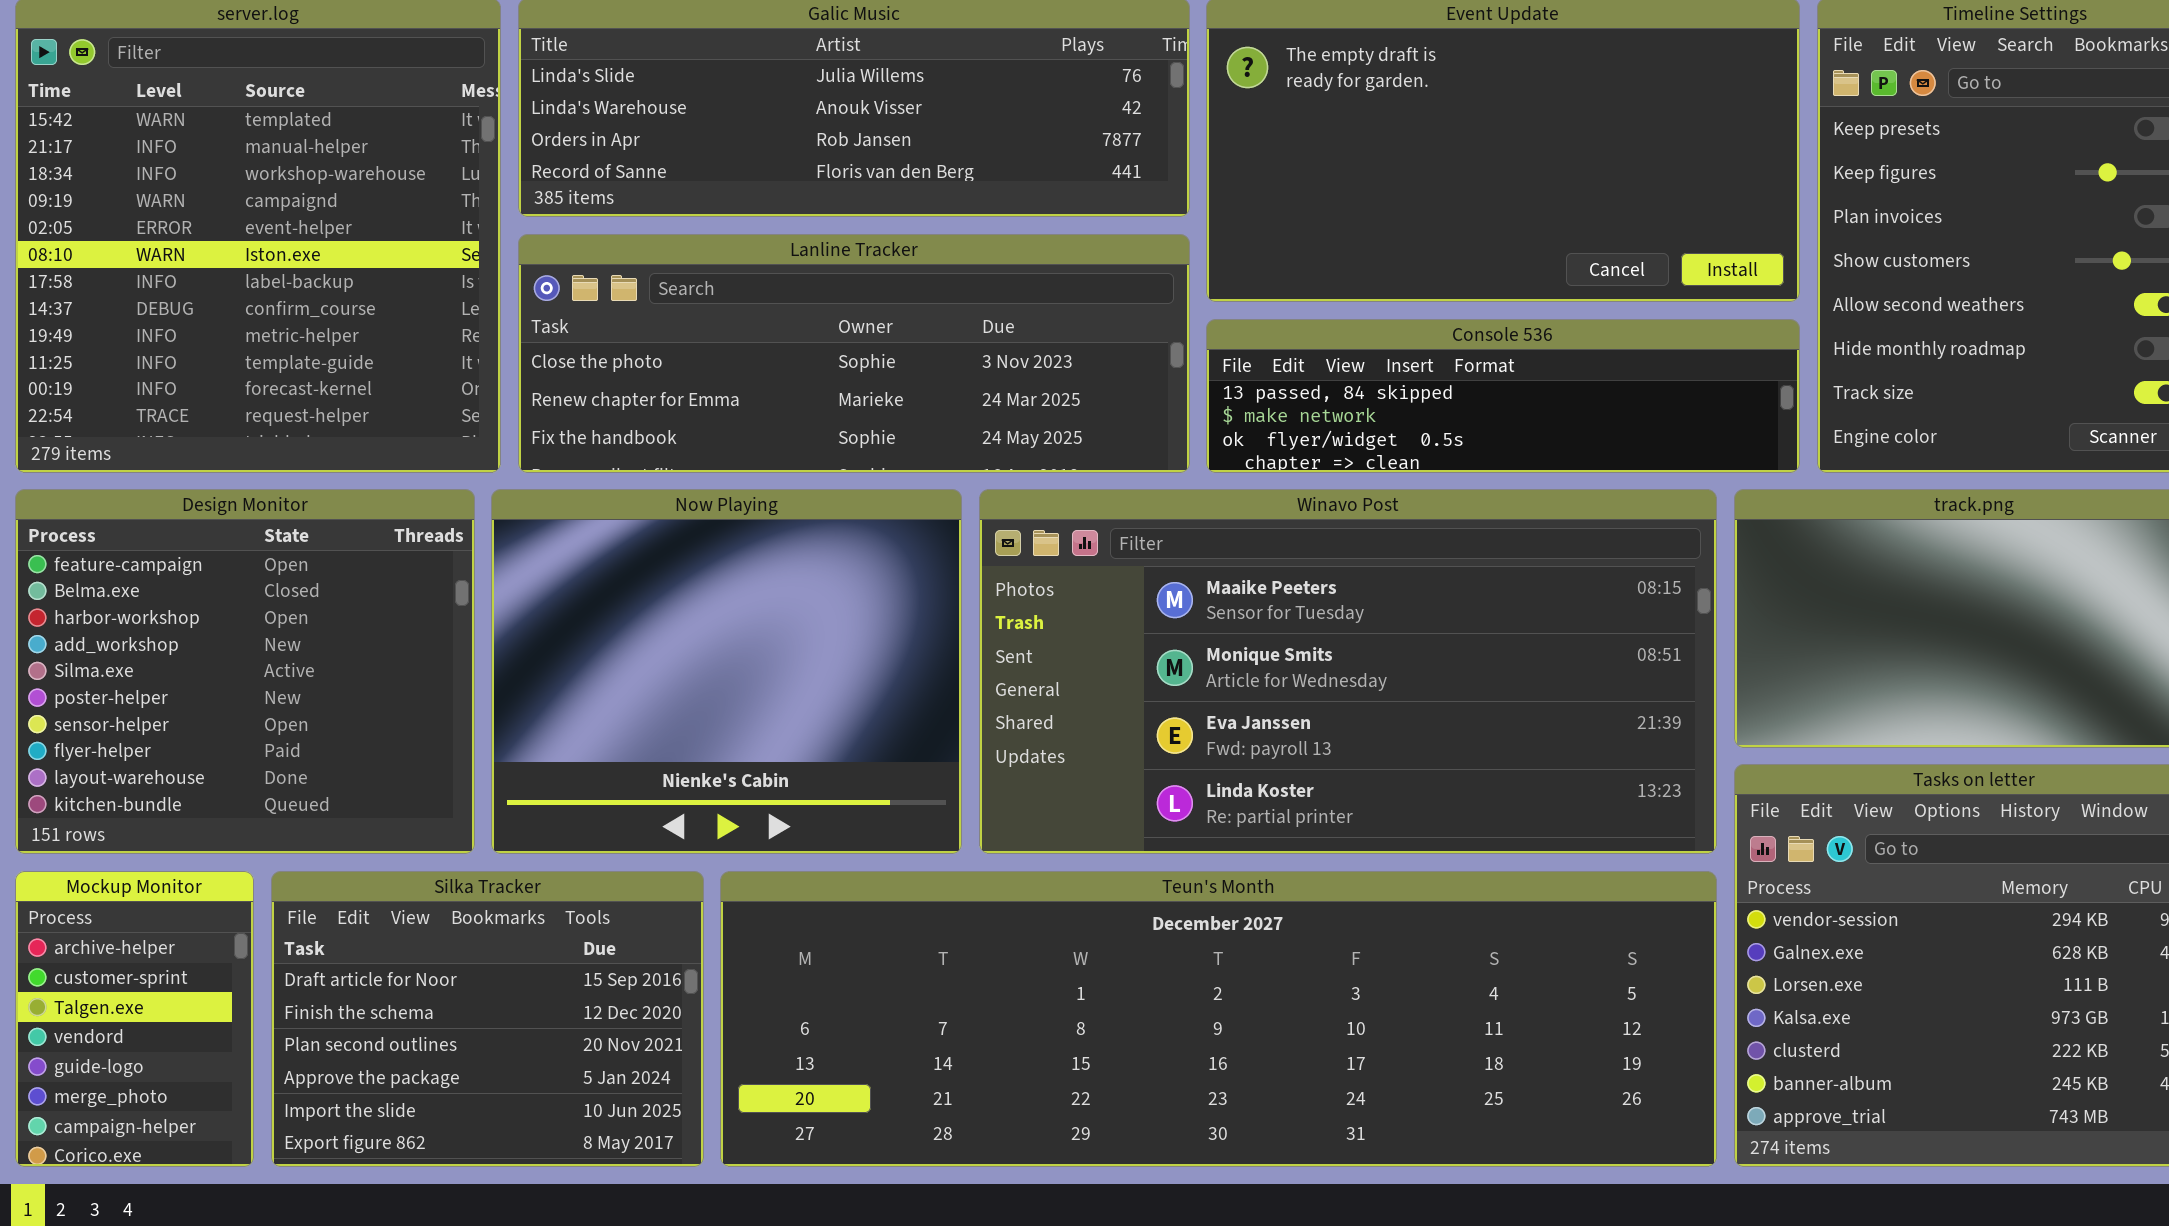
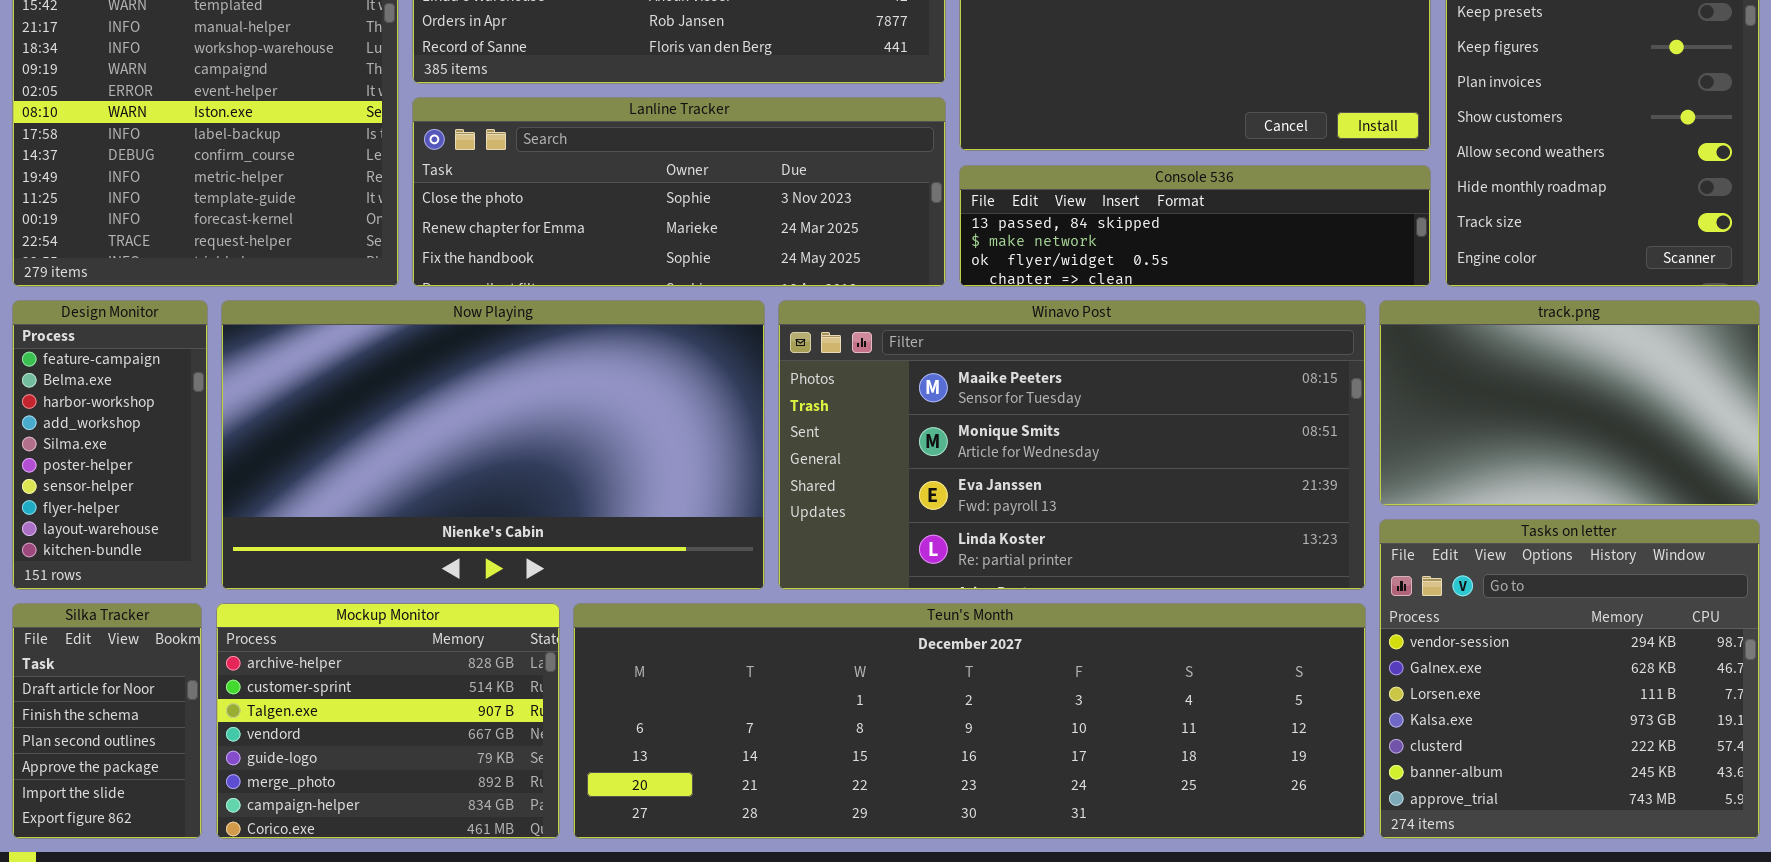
Design Monitor: [15,489,475,854] -> [12,300,208,590], resized
Now Playing: [491,489,962,854] -> [221,300,765,590], resized
Mockup Monitor: [15,871,254,1167] -> [216,603,560,839], moved, resized
Silka Tracker: [271,871,704,1167] -> [12,603,202,839], moved, resized

